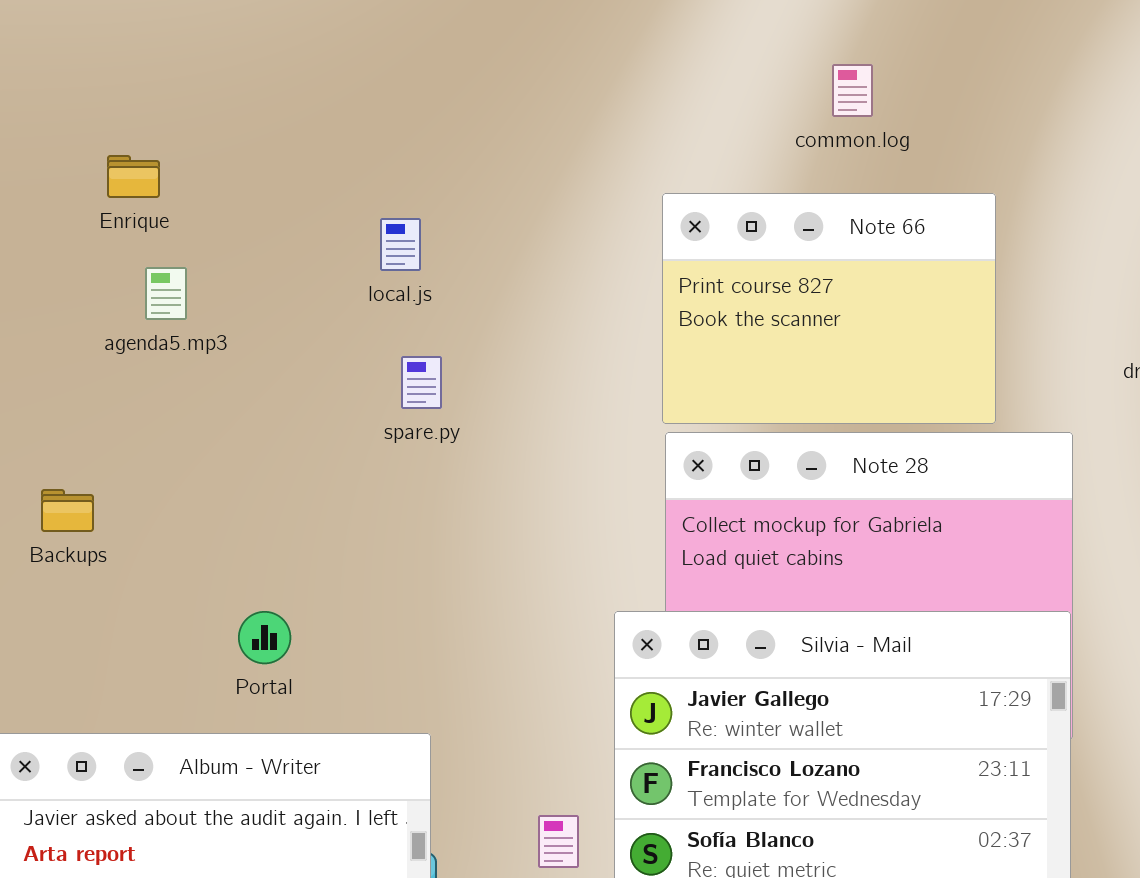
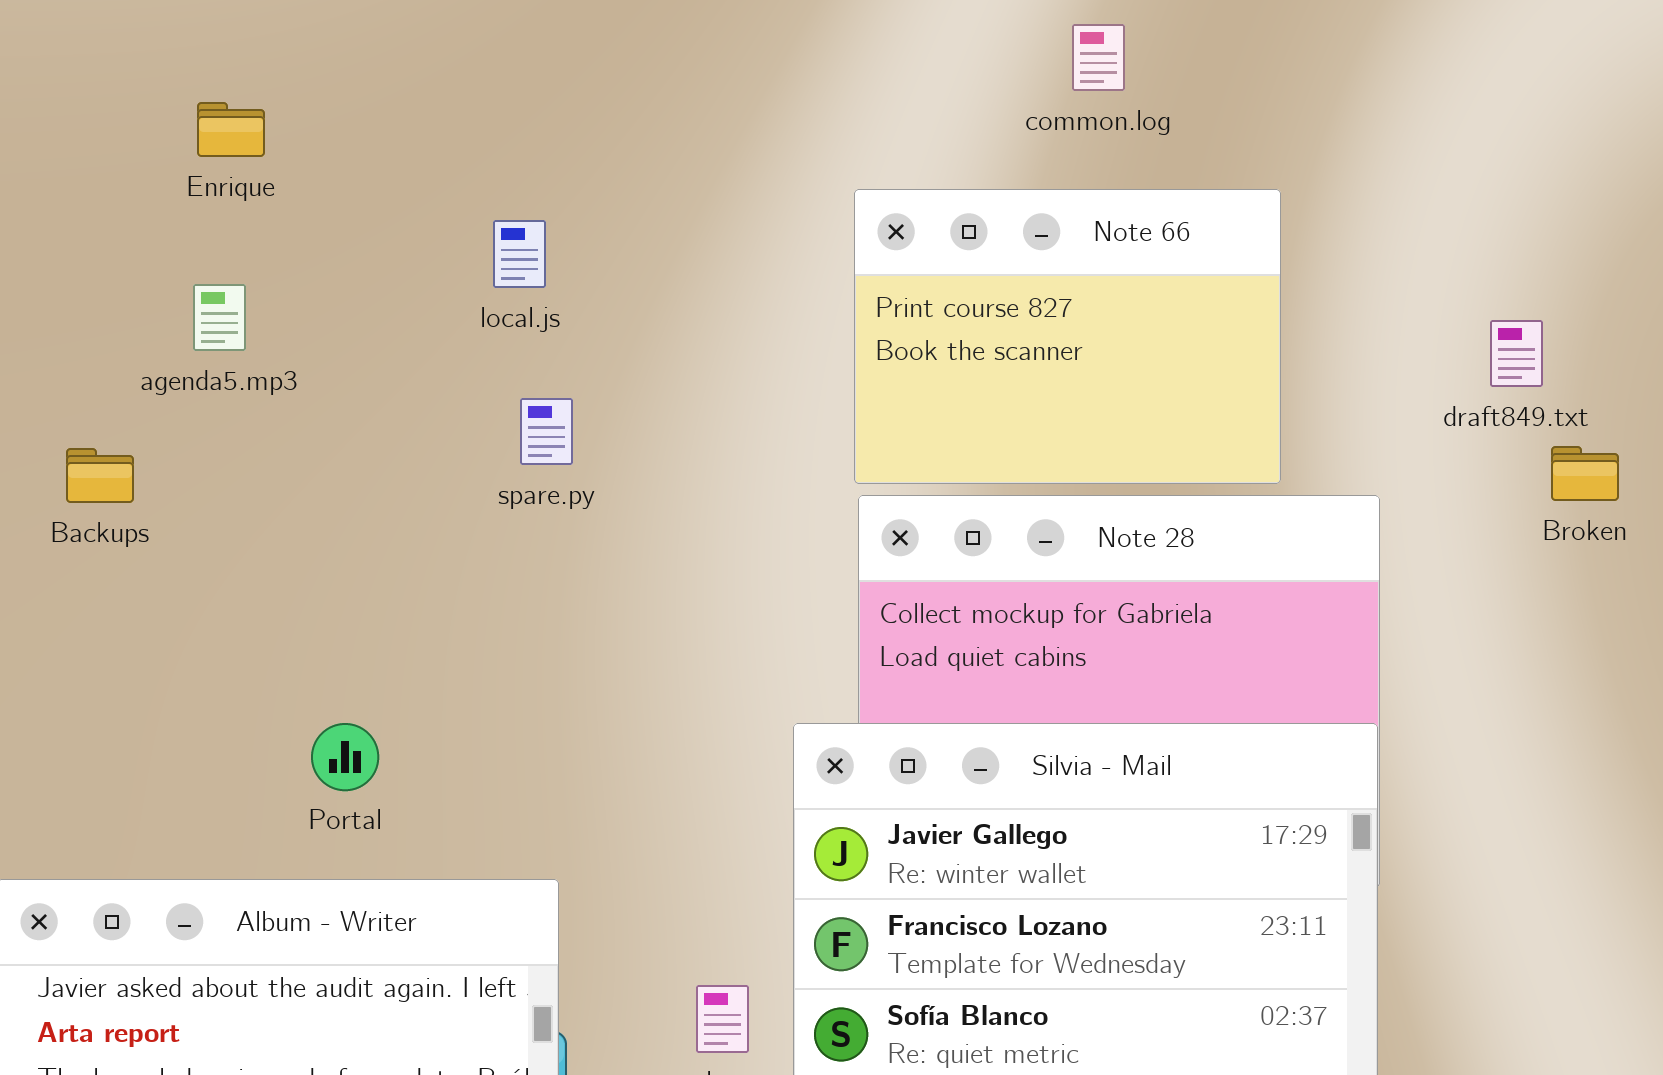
Enrique: [107,155,160,198] -> [197,102,265,157], moved
Backups: [41,489,94,532] -> [66,448,134,503], moved

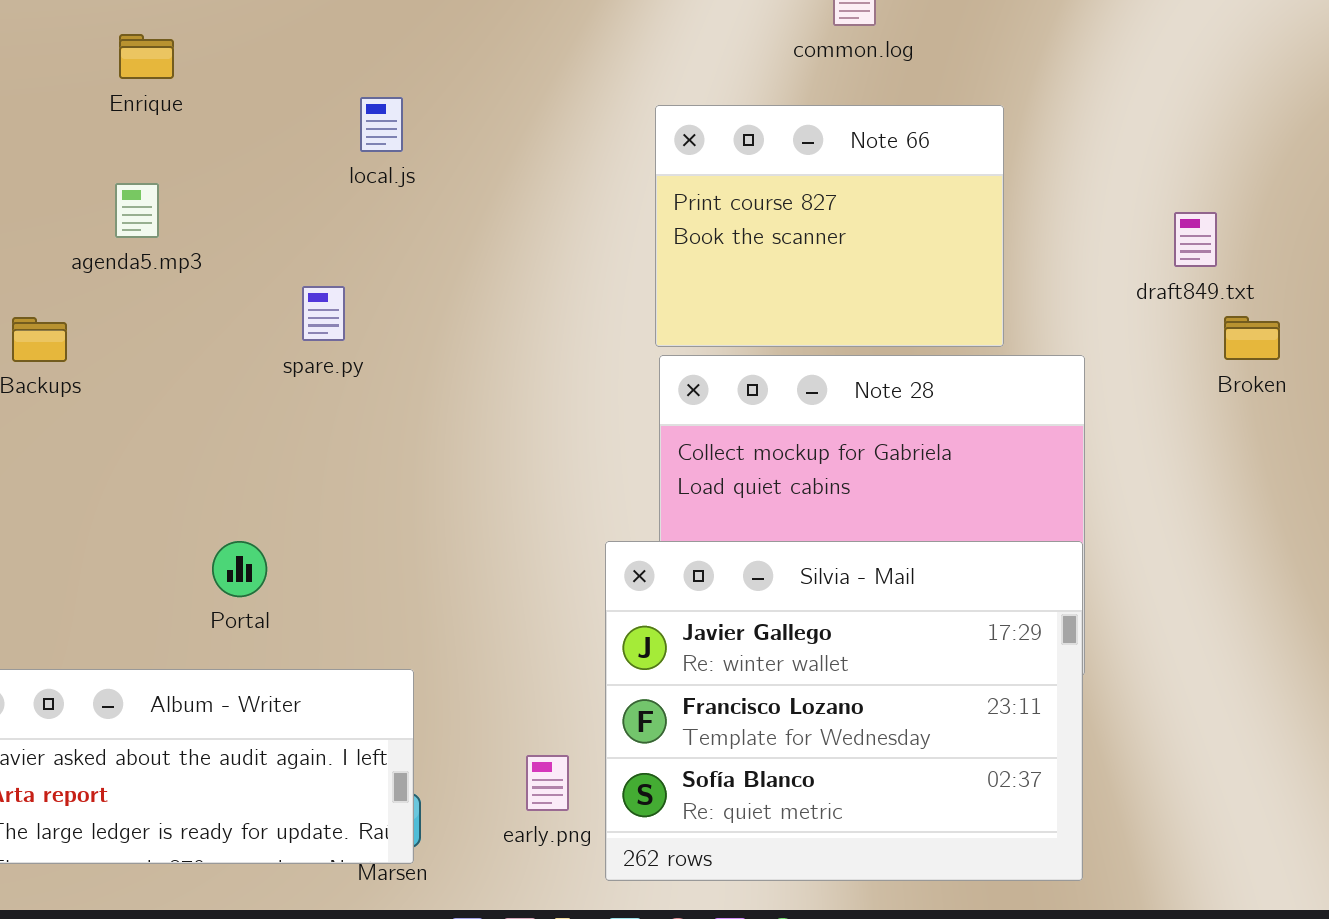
local.js: [493,220,546,288] -> [360,97,403,152], moved
spare.py: [520,398,573,465] -> [302,286,345,341], moved

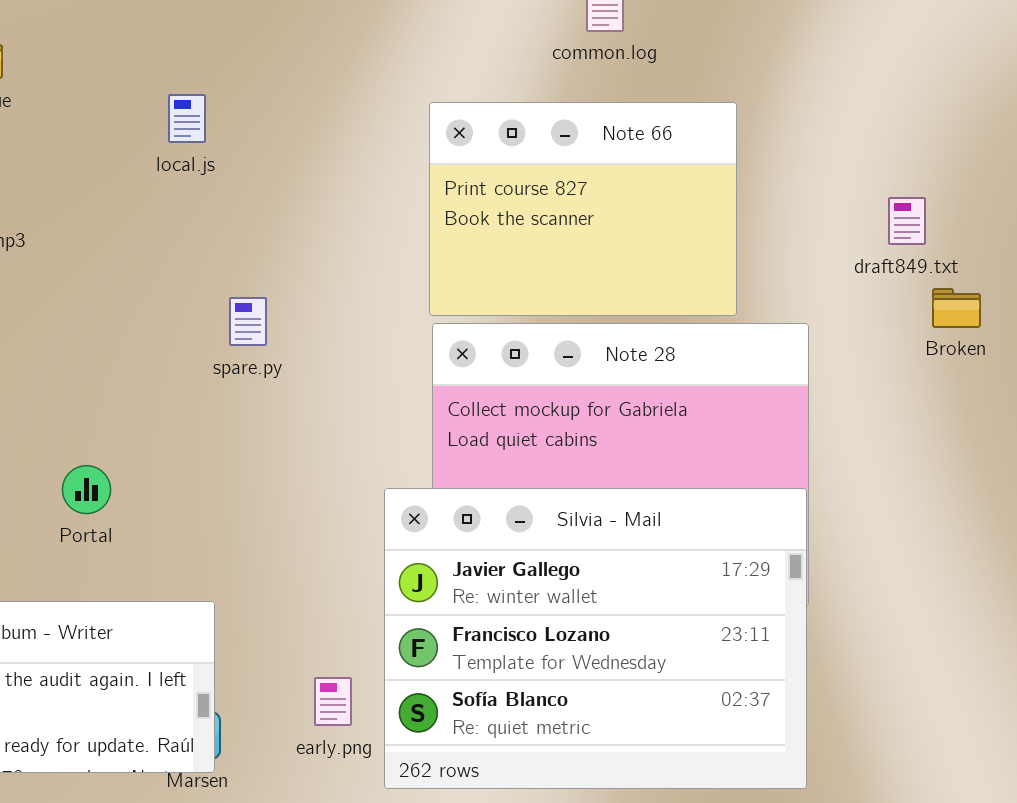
spare.py: [302,286,345,341] -> [229,297,267,346], moved
Portal: [212,541,267,597] -> [62,465,111,514], moved

